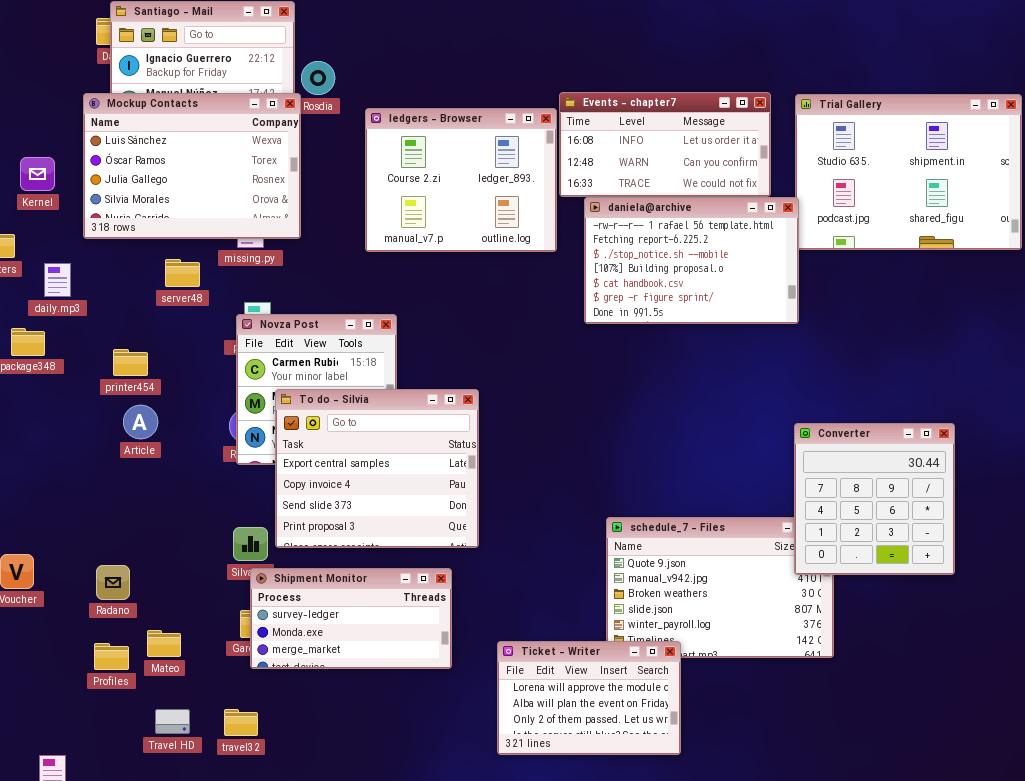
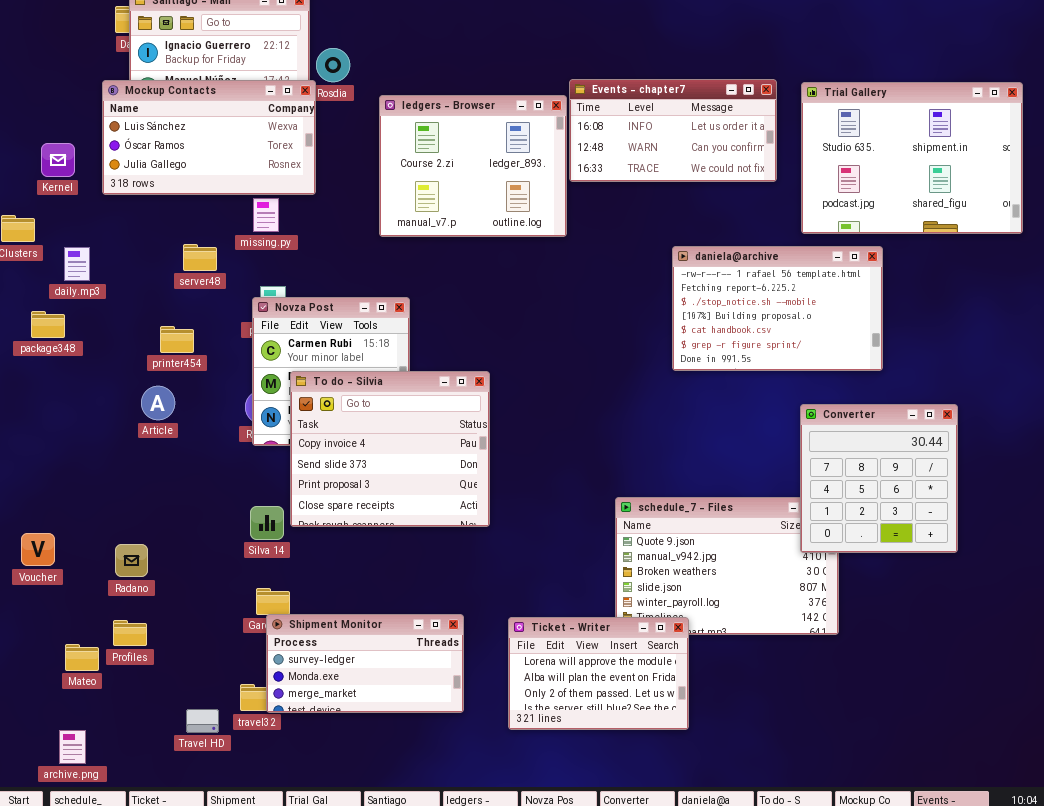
Mockup Contacts: [83,93,301,239] -> [102,80,316,195], resized
daniela@archive: [584,197,799,324] -> [672,246,883,371], moved
printer454: [113,349,148,376] -> [160,326,194,353], moved
To do - Silvia: [275,389,479,548] -> [290,371,490,527], scrolled down 1 row
Shipment Monitor: [250,568,452,669] -> [266,614,464,713], moved
Mateo: [147,630,181,657] -> [65,644,99,671], moved
Travel HD: [155,709,190,734] -> [186,709,219,733], moved

